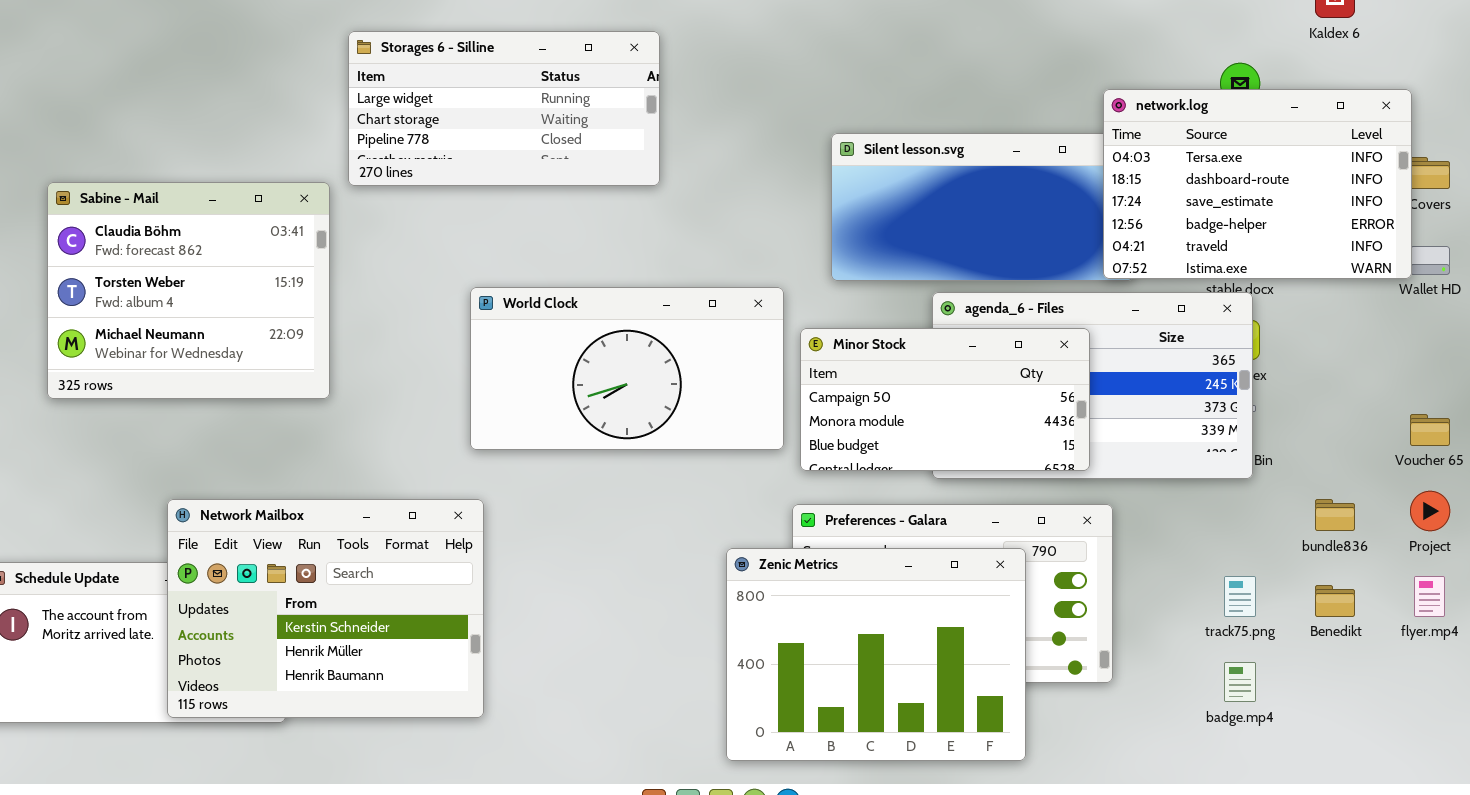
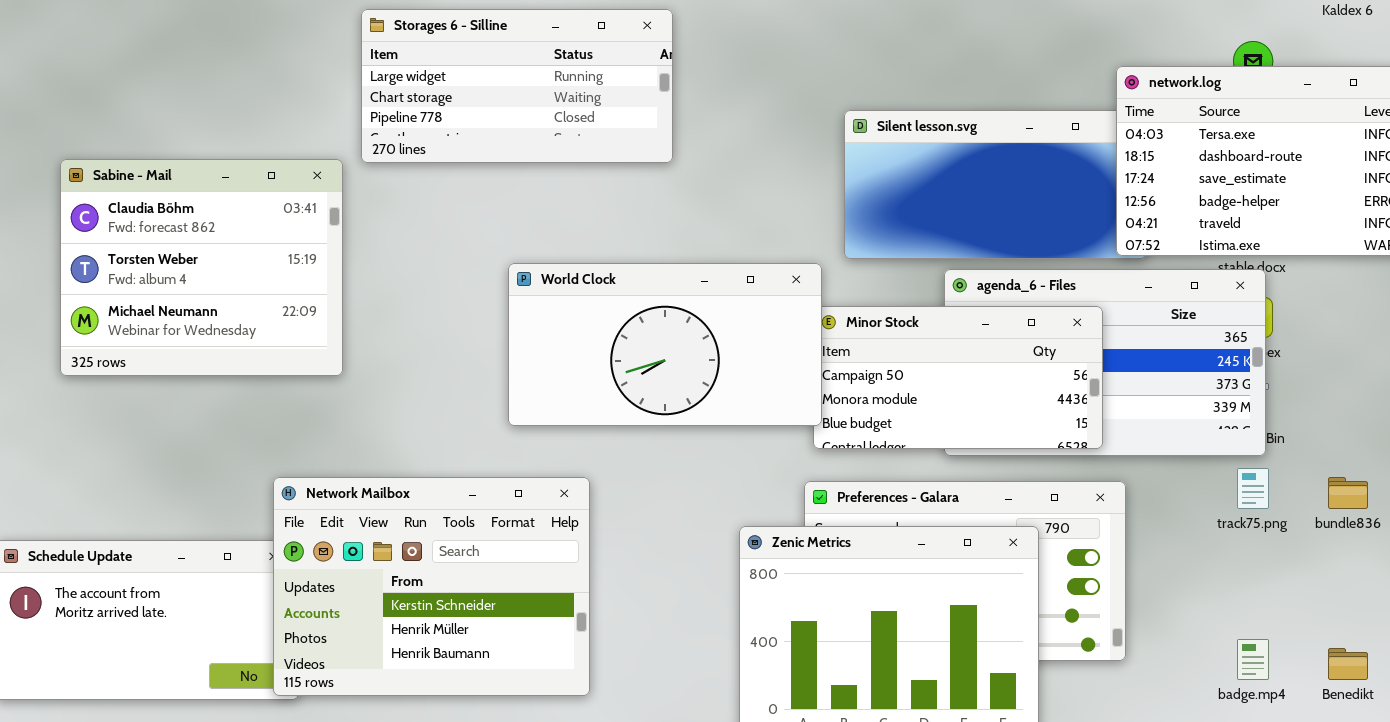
World Clock: [470,287,784,450] -> [508,263,822,426], moved
Network Mailbox: [167,499,484,718] -> [273,477,590,696], moved
track75.png: [1224,576,1256,617] -> [1237,468,1269,509], moved
Benedikt: [1315,585,1355,617] -> [1328,648,1368,680], moved

